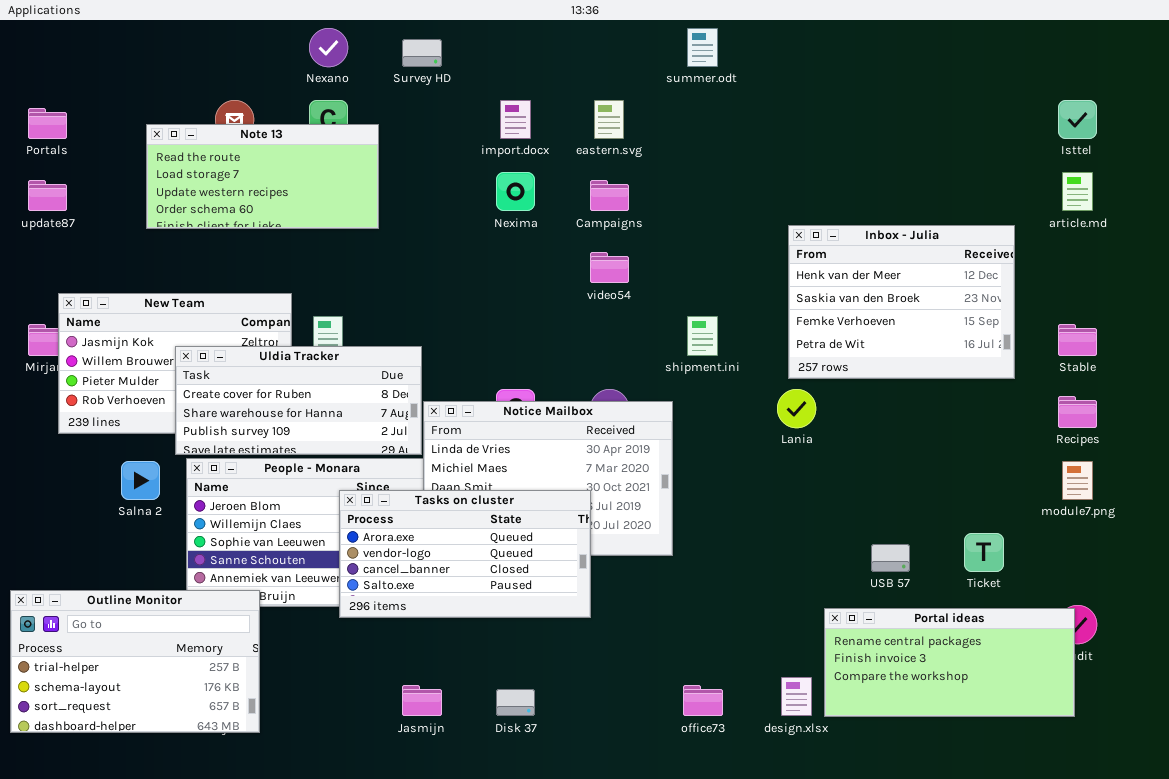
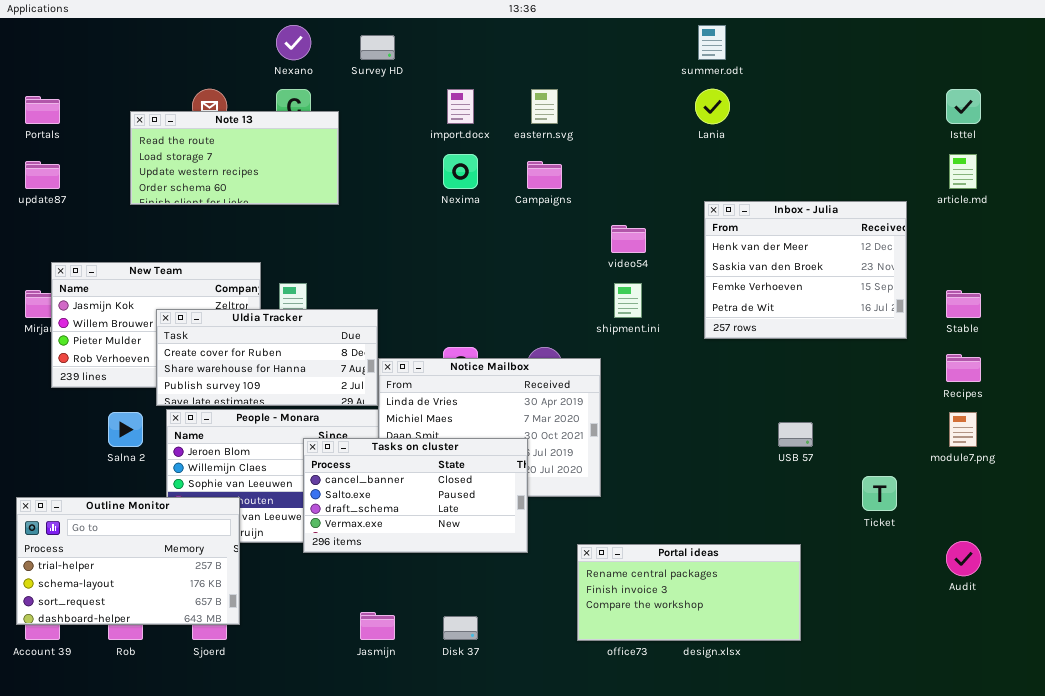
summer.odt: [687,28,718,67] -> [698,25,726,60], moved
video54: [590,252,629,283] -> [611,225,646,253], moved
Lania: [777,389,816,428] -> [695,89,730,124], moved
Tasks on cluster: [339,490,591,618] -> [303,438,528,553], scrolled down 2 rows
USB 57: [871,544,910,572] -> [778,422,813,447], moved
Outline Monitor: [10,590,260,733] -> [16,497,240,625], moved
Portal ideas: [824,608,1075,717] -> [577,544,801,641], moved

